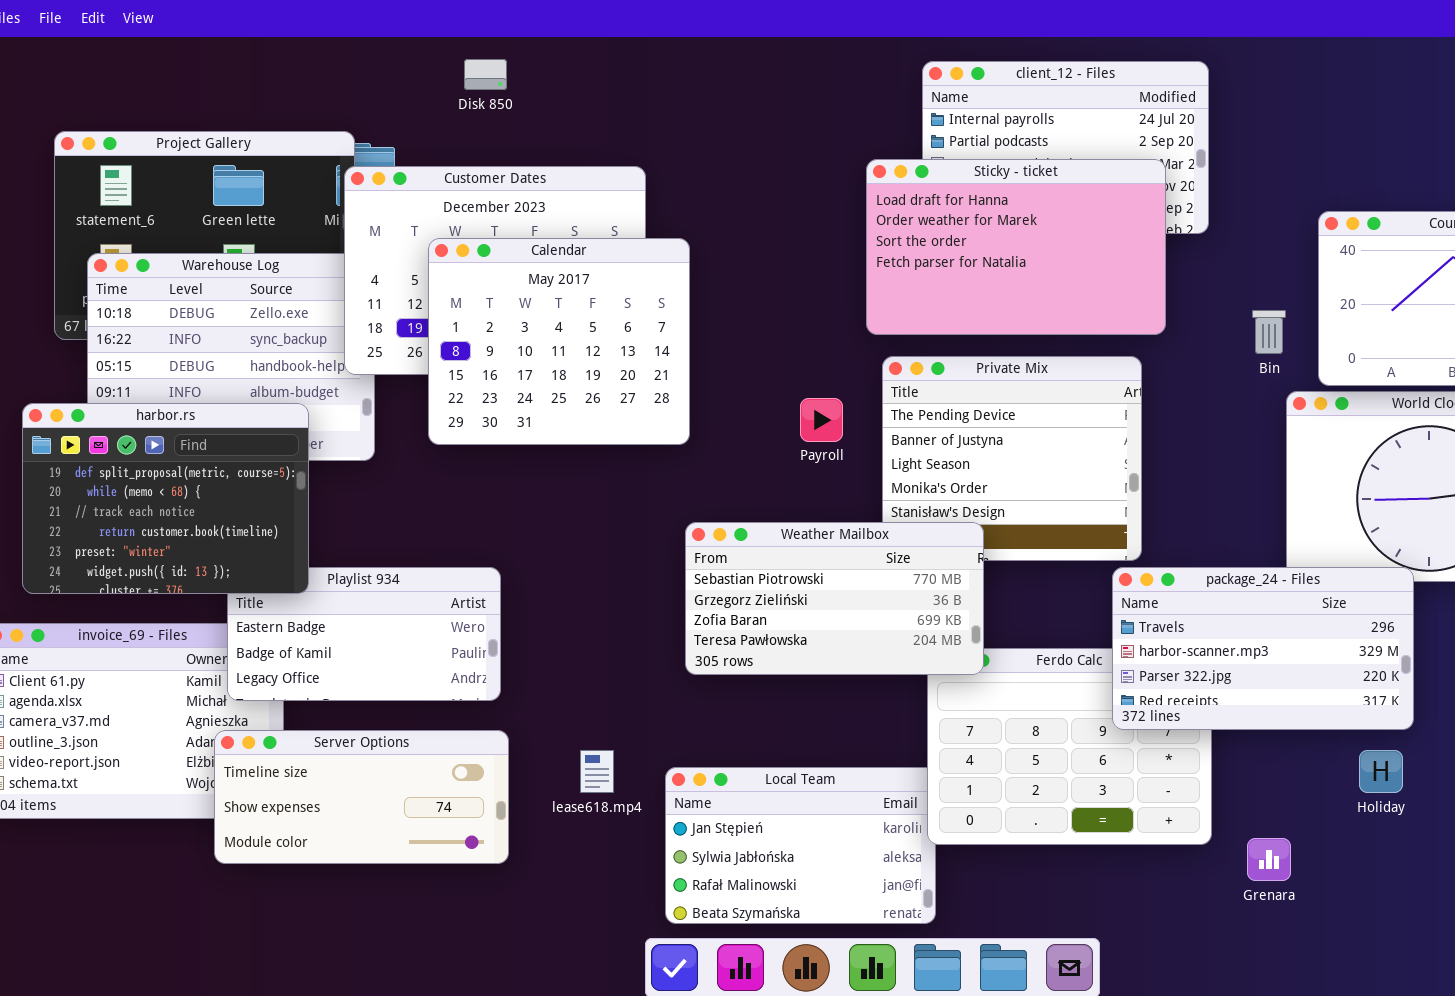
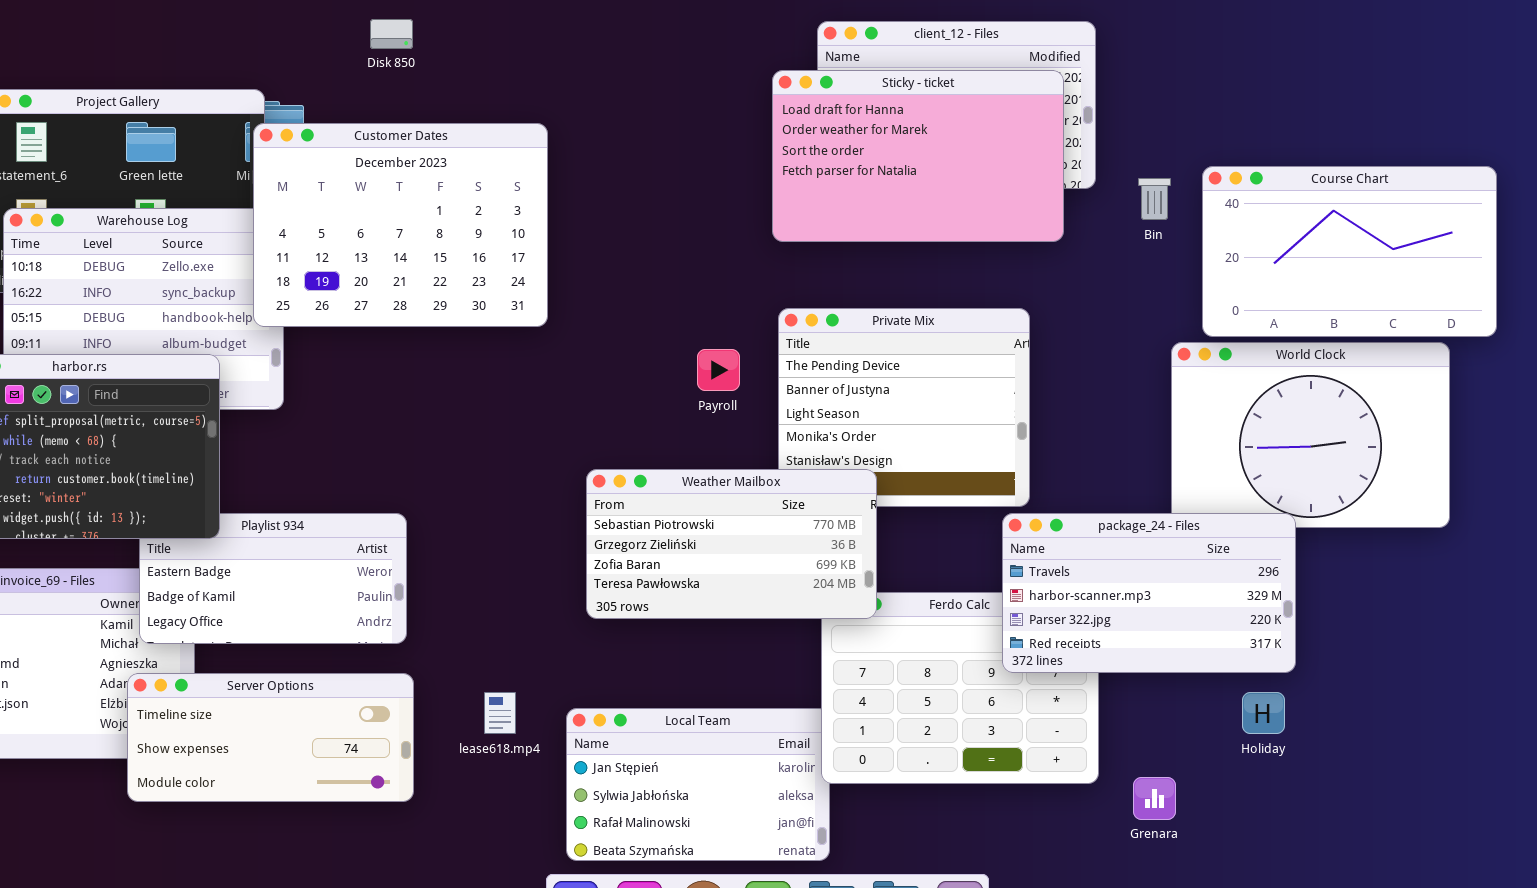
Sticky - ticket: [866,159,1166,335] -> [772,70,1064,242], moved
Calendar: [428,238,690,445] -> none, closed
Bin: [1252,310,1286,354] -> [1138,178,1171,220], moved

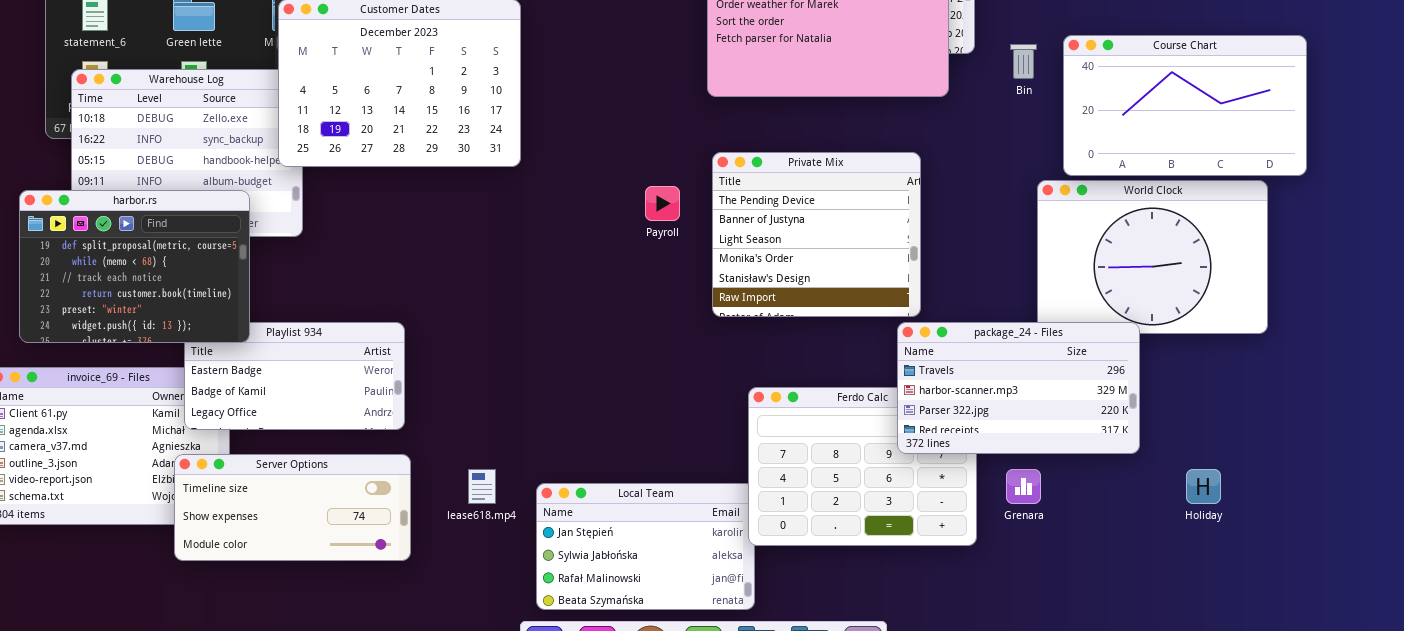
Weather Mailbox: [586,469,877,619] -> none, closed
Holiday: [1242,692,1285,734] -> [1186,469,1221,504], moved
Grenara: [1133,777,1176,820] -> [1006,469,1041,504], moved

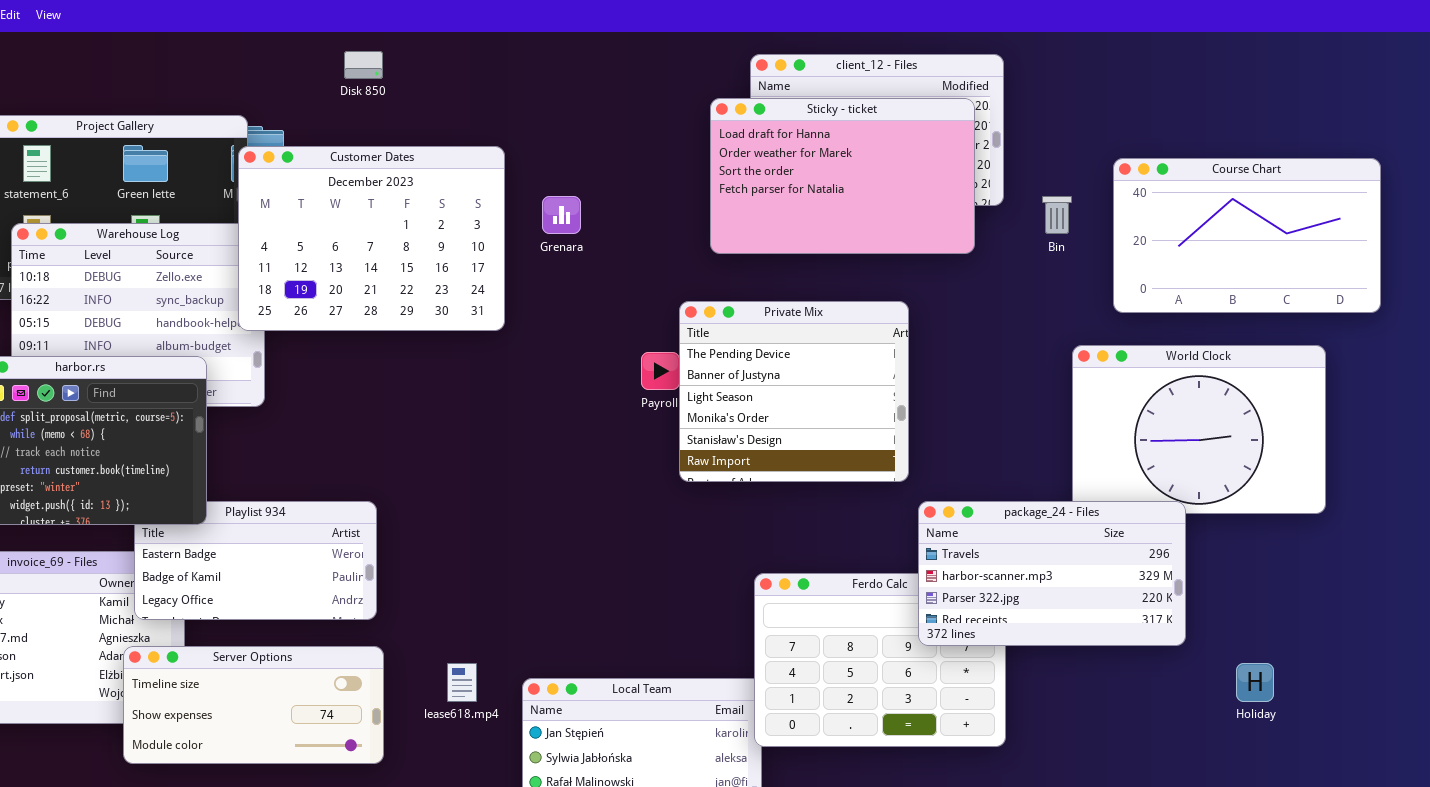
Course Chart: [1063,35,1307,176] -> [1113,158,1381,313], moved
Private Mix: [712,152,921,317] -> [679,301,909,482], moved
Grenara: [1006,469,1041,504] -> [542,196,581,234], moved

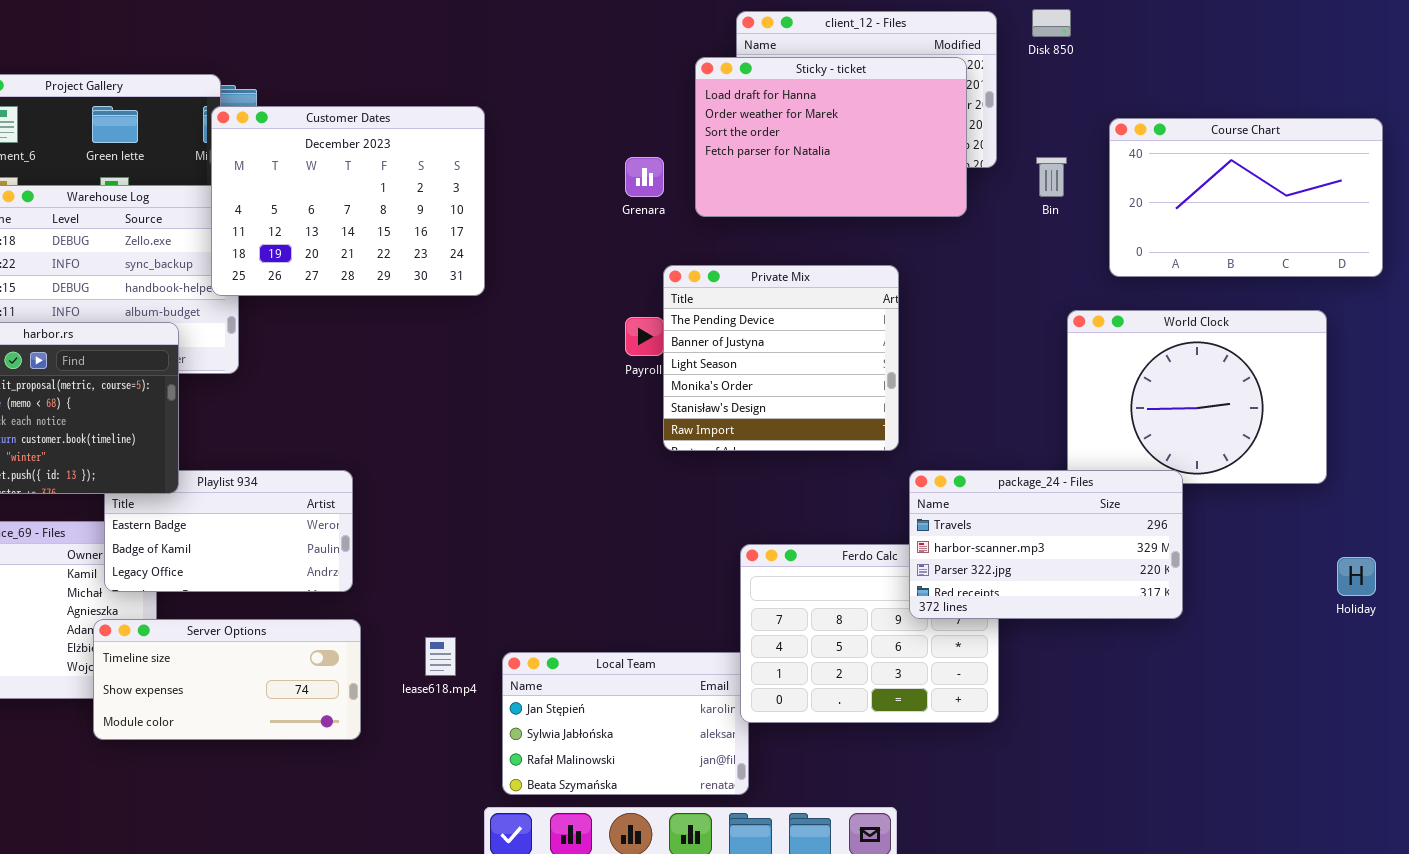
Disk 850: [344,51,383,79] -> [1032,9,1071,37], moved
Grenara: [542,196,581,234] -> [625,157,664,197], moved
Holiday: [1236,663,1274,702] -> [1337,557,1376,596], moved

